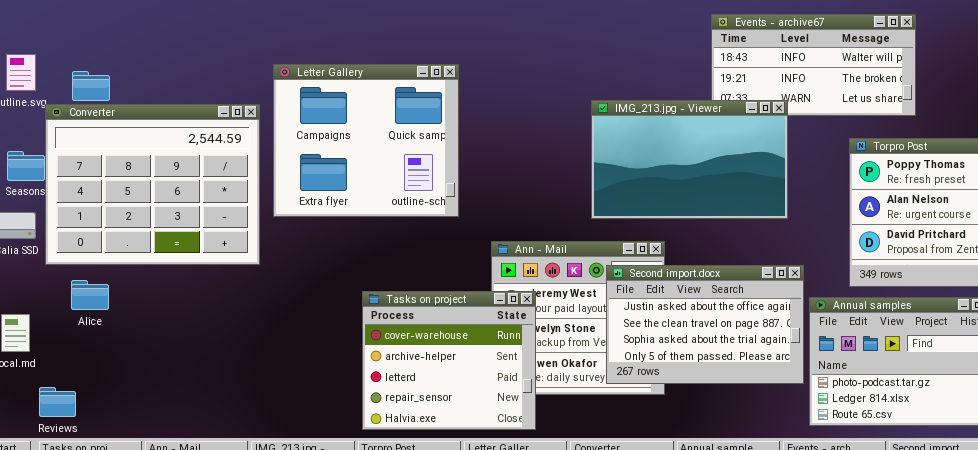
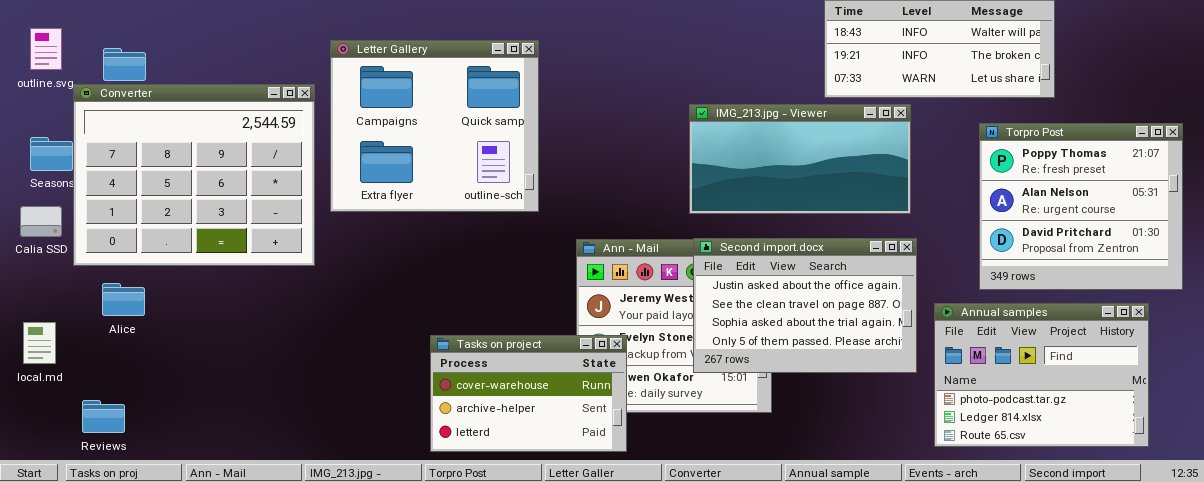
IMG_213.jpg - Viewer: [591,100,788,219] -> [689,104,911,214], resized
Second import.docx: [606,265,804,384] -> [693,238,917,373], moved
Tasks on project: [362,291,536,430] -> [430,335,627,452], resized
Reviews: [39,387,76,417] -> [82,400,125,433], moved

